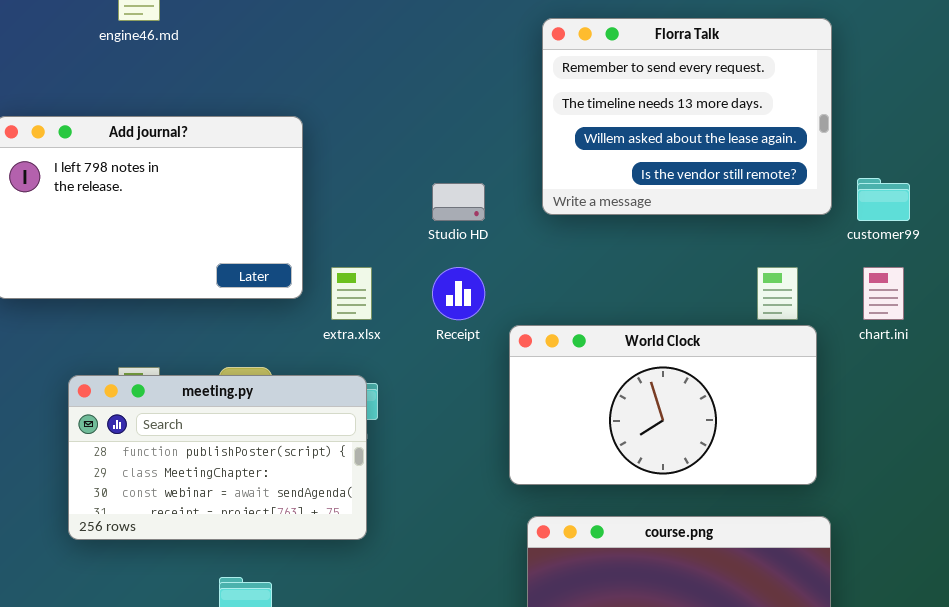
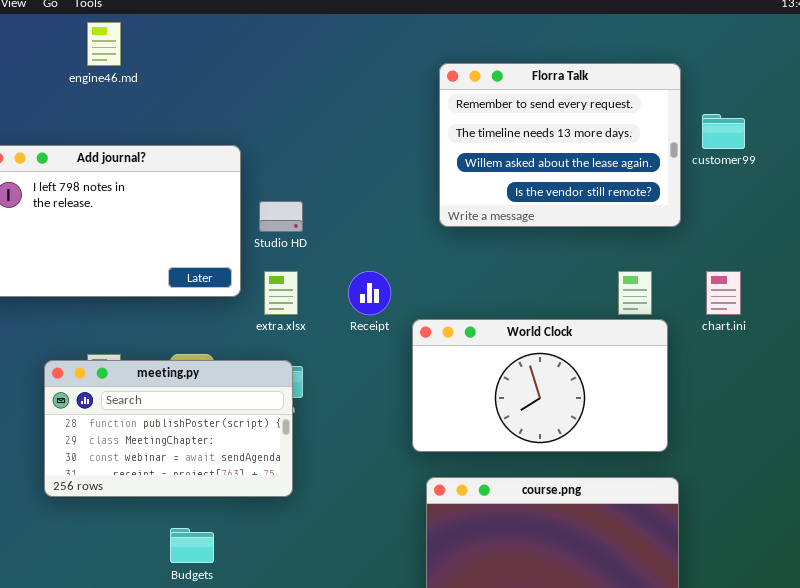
customer99: [857,178,910,221] -> [702,114,745,149], moved
Studio HD: [432,183,485,221] -> [259,201,303,232], moved

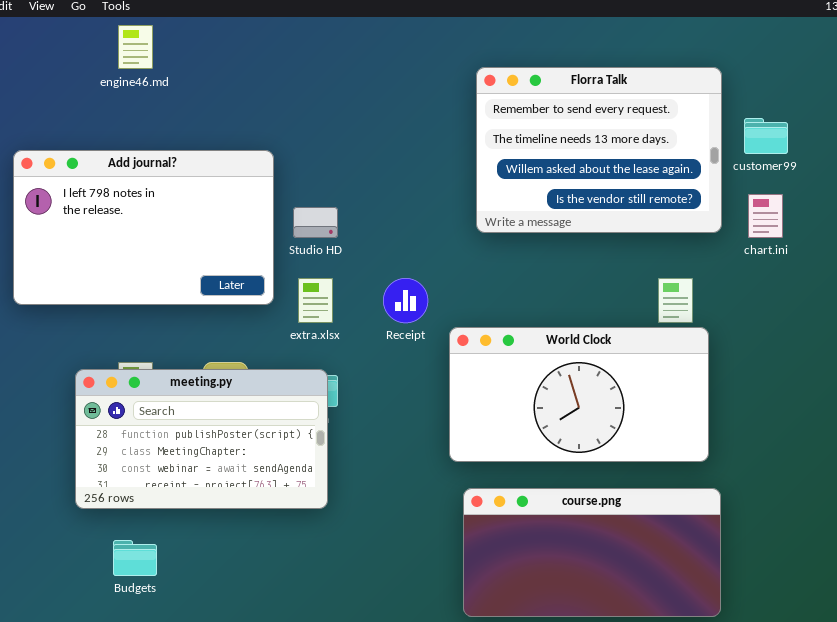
chart.ini: [706,271,741,315] -> [748,194,783,238], moved
Budgets: [170,528,214,563] -> [113,540,157,576], moved

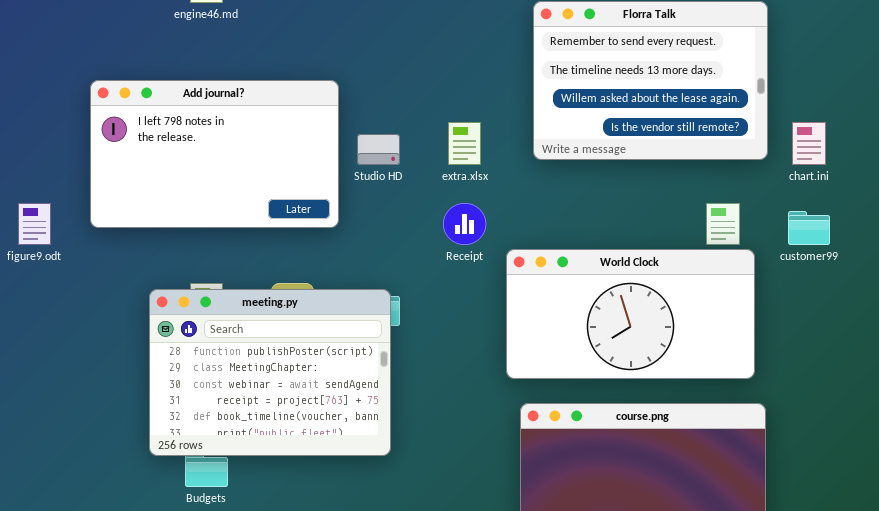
customer99: [744,118,788,154] -> [788,211,830,245], moved
extra.xlsx: [298,278,333,323] -> [448,122,481,165], moved
meeting.py: [75,369,328,509] -> [149,289,391,456], resized

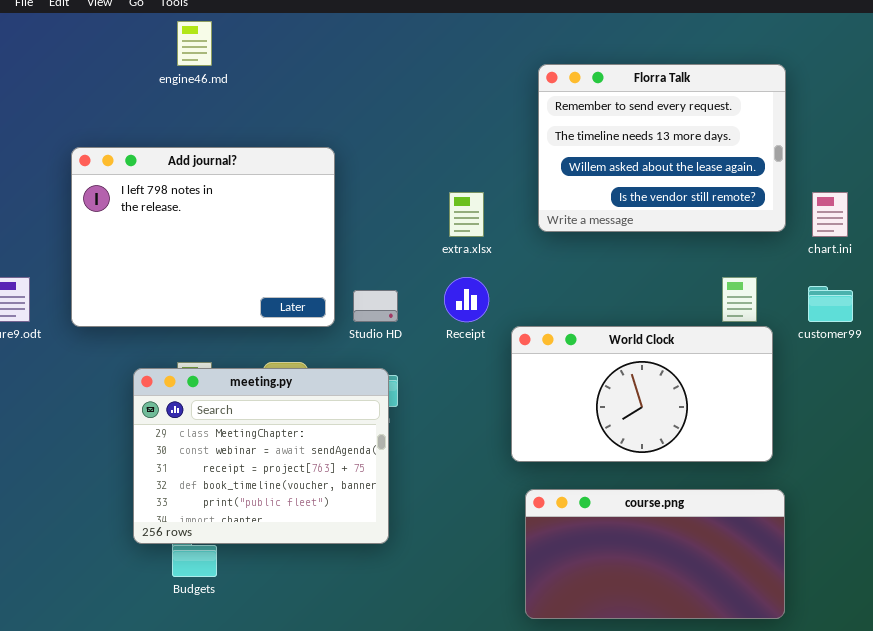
Add journal?: [90,80,339,228] -> [71,147,335,327], resized
Studio HD: [357,134,400,165] -> [353,290,398,322], moved
meeting.py: [149,289,391,456] -> [133,368,389,544], scrolled down 1 row

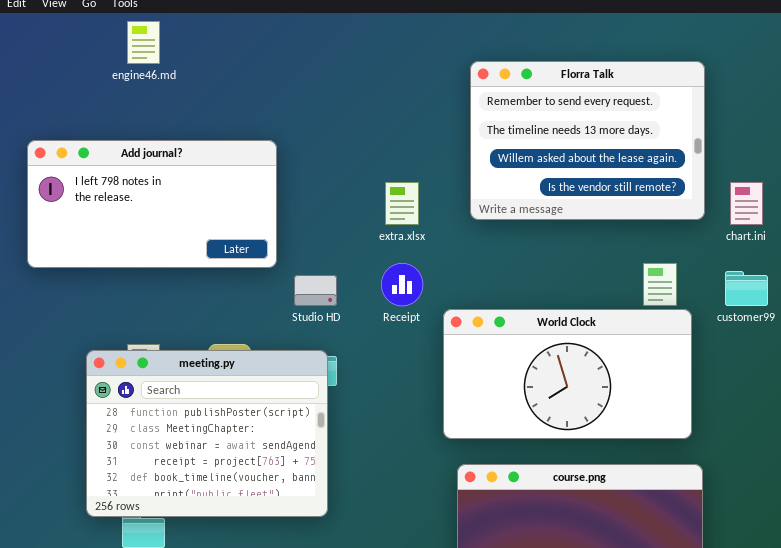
Add journal?: [71,147,335,327] -> [27,140,277,268], resized
meeting.py: [133,368,389,544] -> [86,350,328,517], scrolled up 1 row

